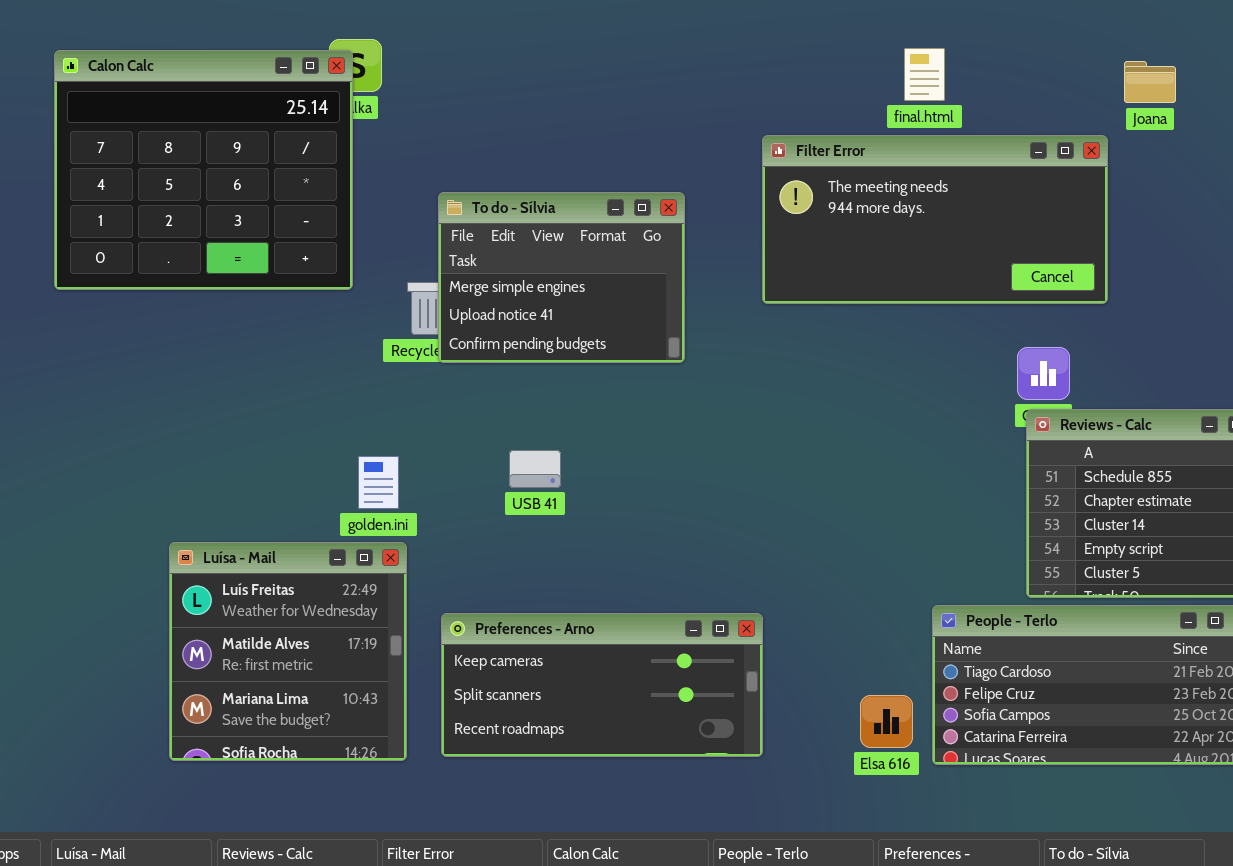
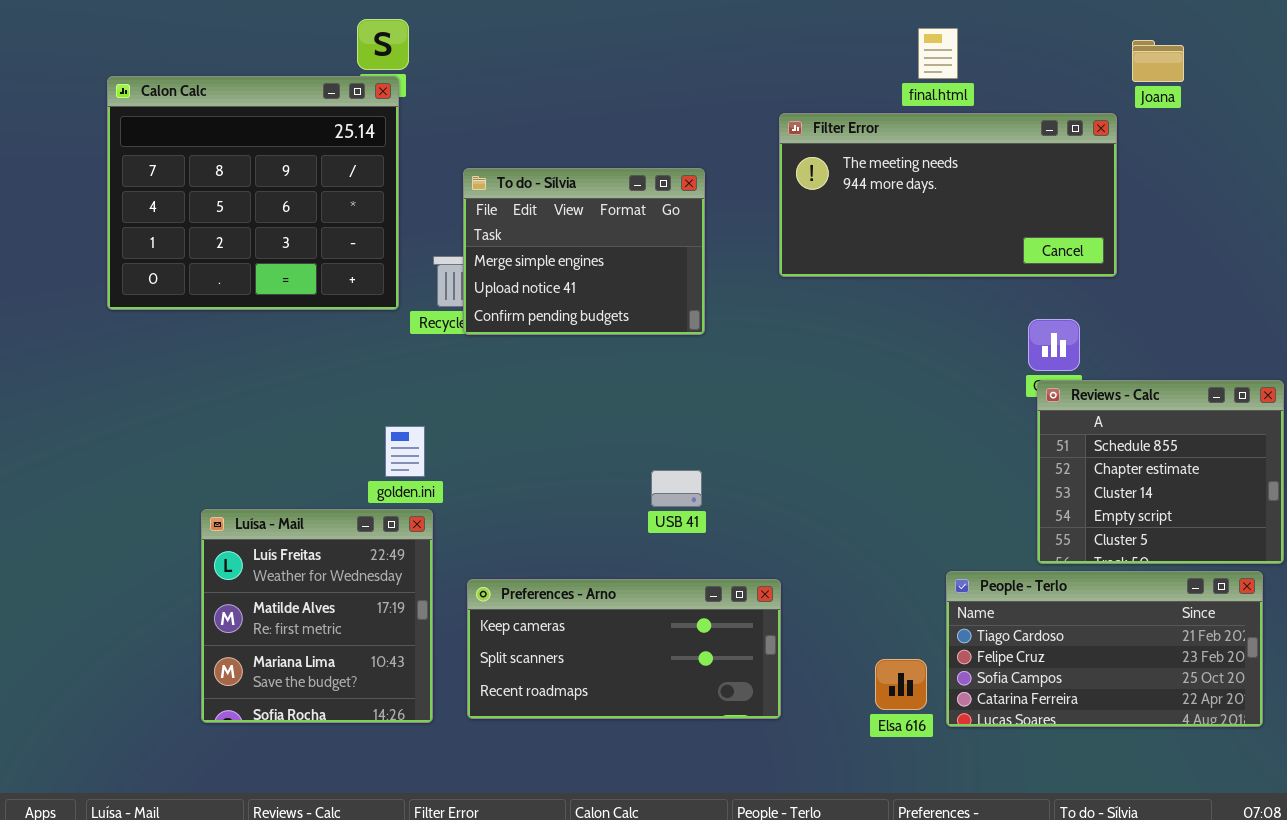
Calon Calc: [54,50,353,290] -> [107,76,399,310], moved
USB 41: [509,450,561,488] -> [651,470,702,507], moved

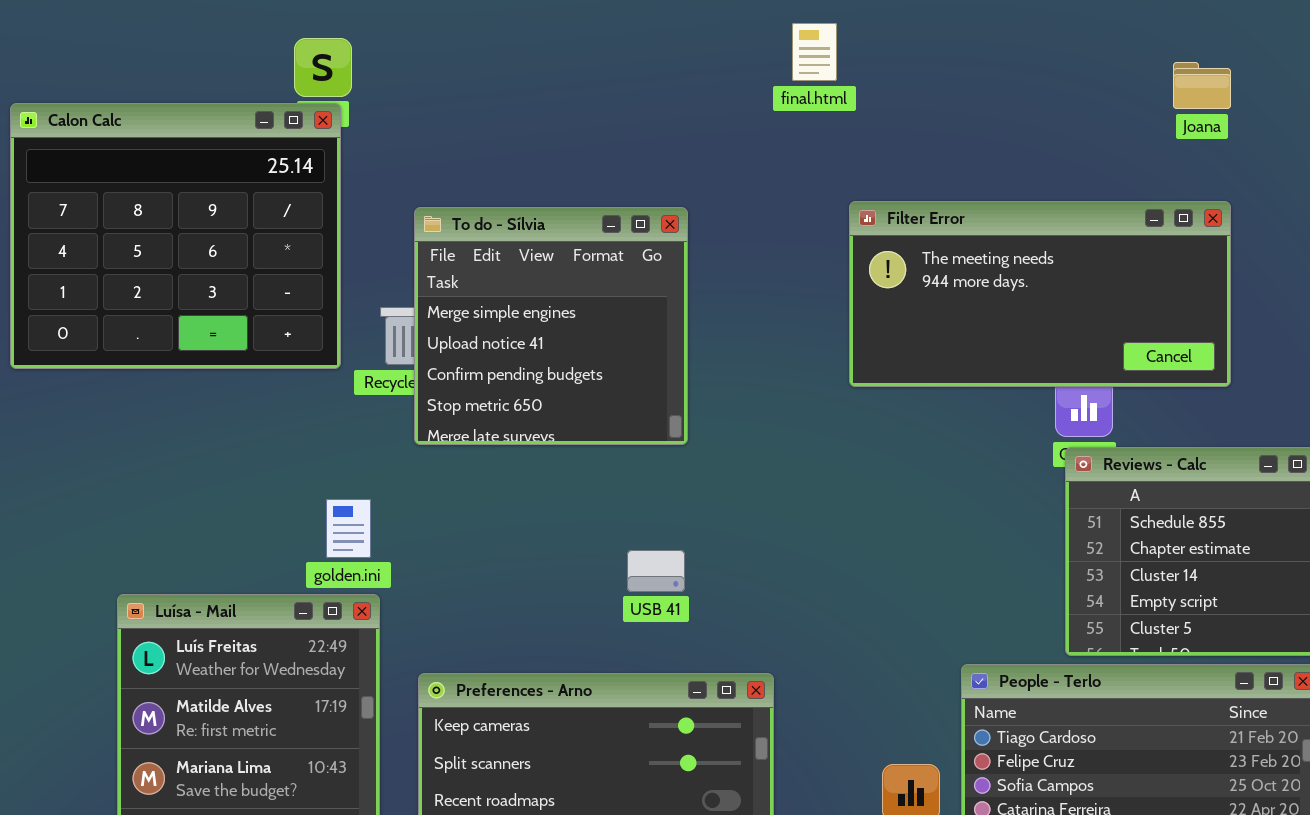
final.html: [918,28,958,79] -> [792,23,837,81], moved
Filter Error: [779,113,1117,277] -> [849,201,1231,387], moved
To do - Sílvia: [463,168,705,335] -> [414,207,688,445], resized

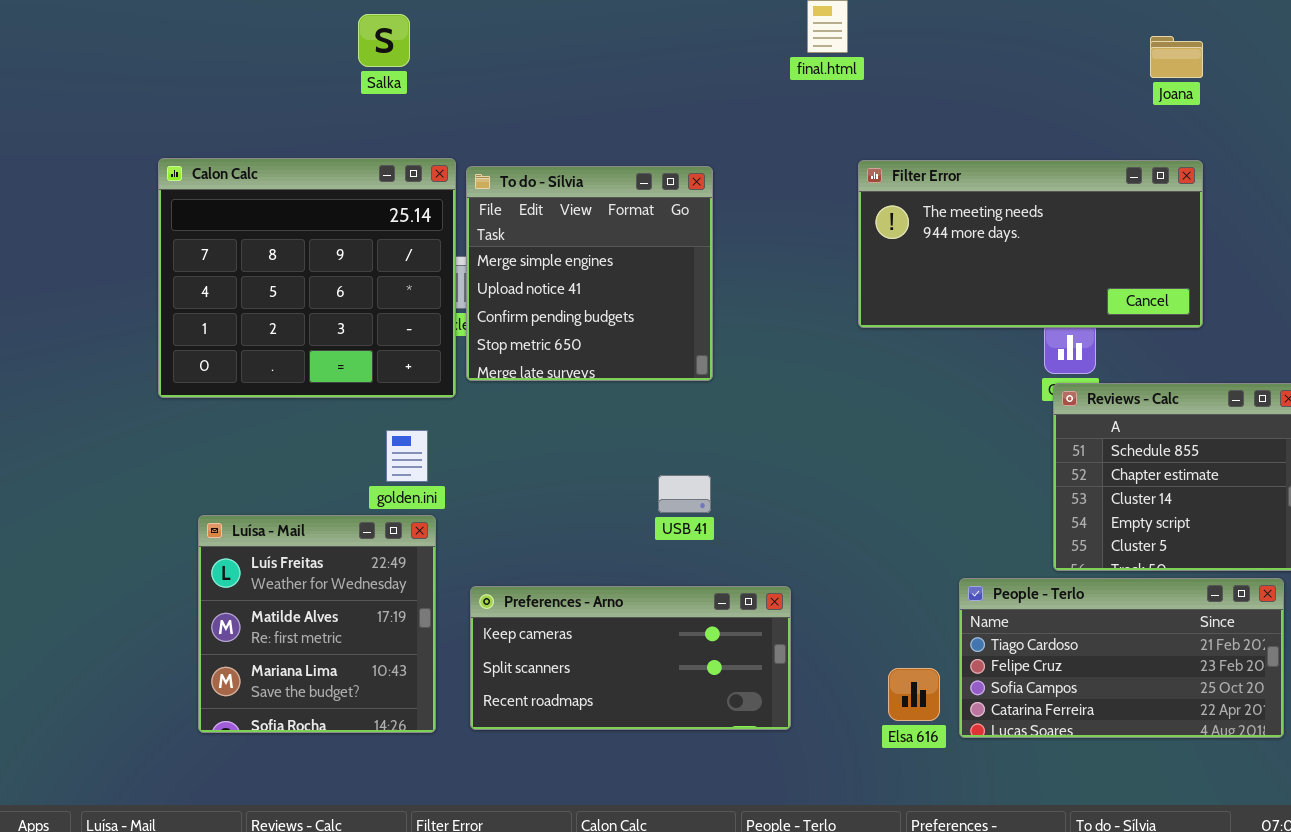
Calon Calc: [10,103,341,369] -> [158,158,456,398], moved

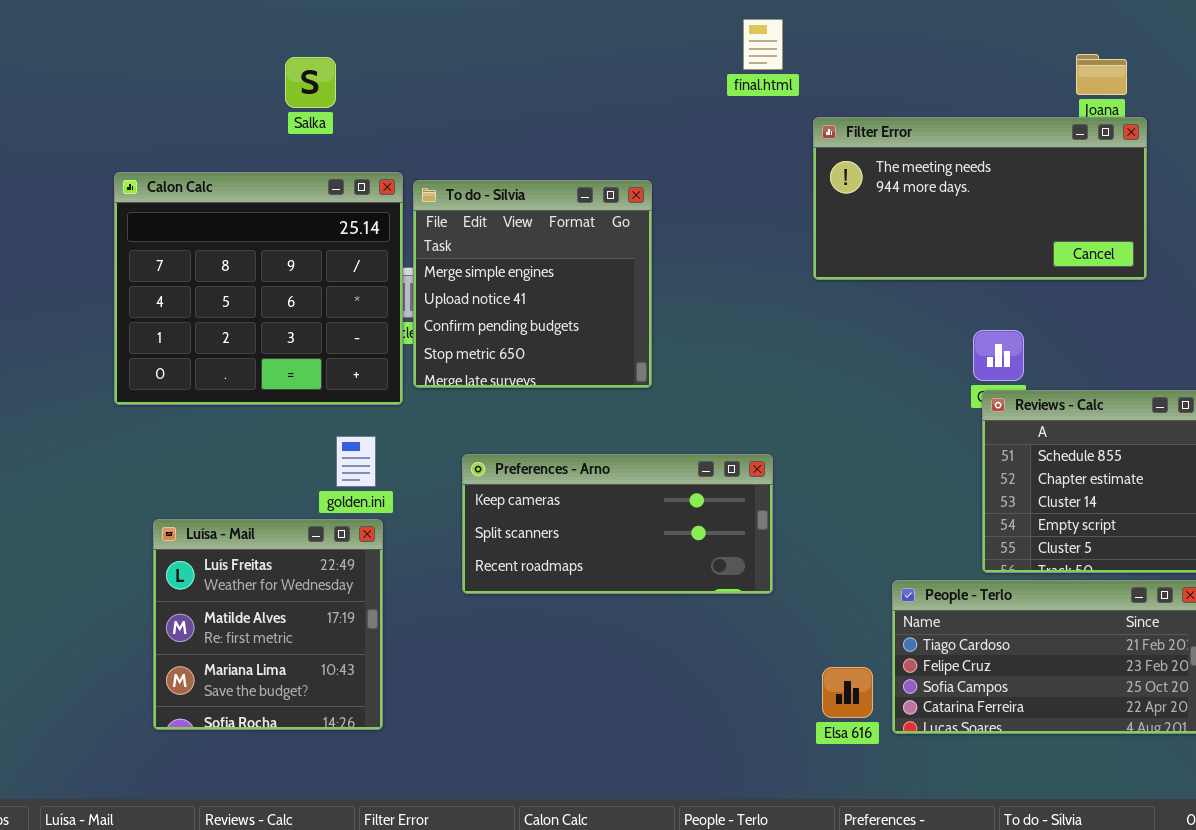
Salka: [358,14,410,67] -> [285,57,336,108], moved
Filter Error: [858,160,1203,328] -> [813,117,1147,280], moved
Preferences - Arno: [470,586,791,730] -> [462,454,773,594], moved

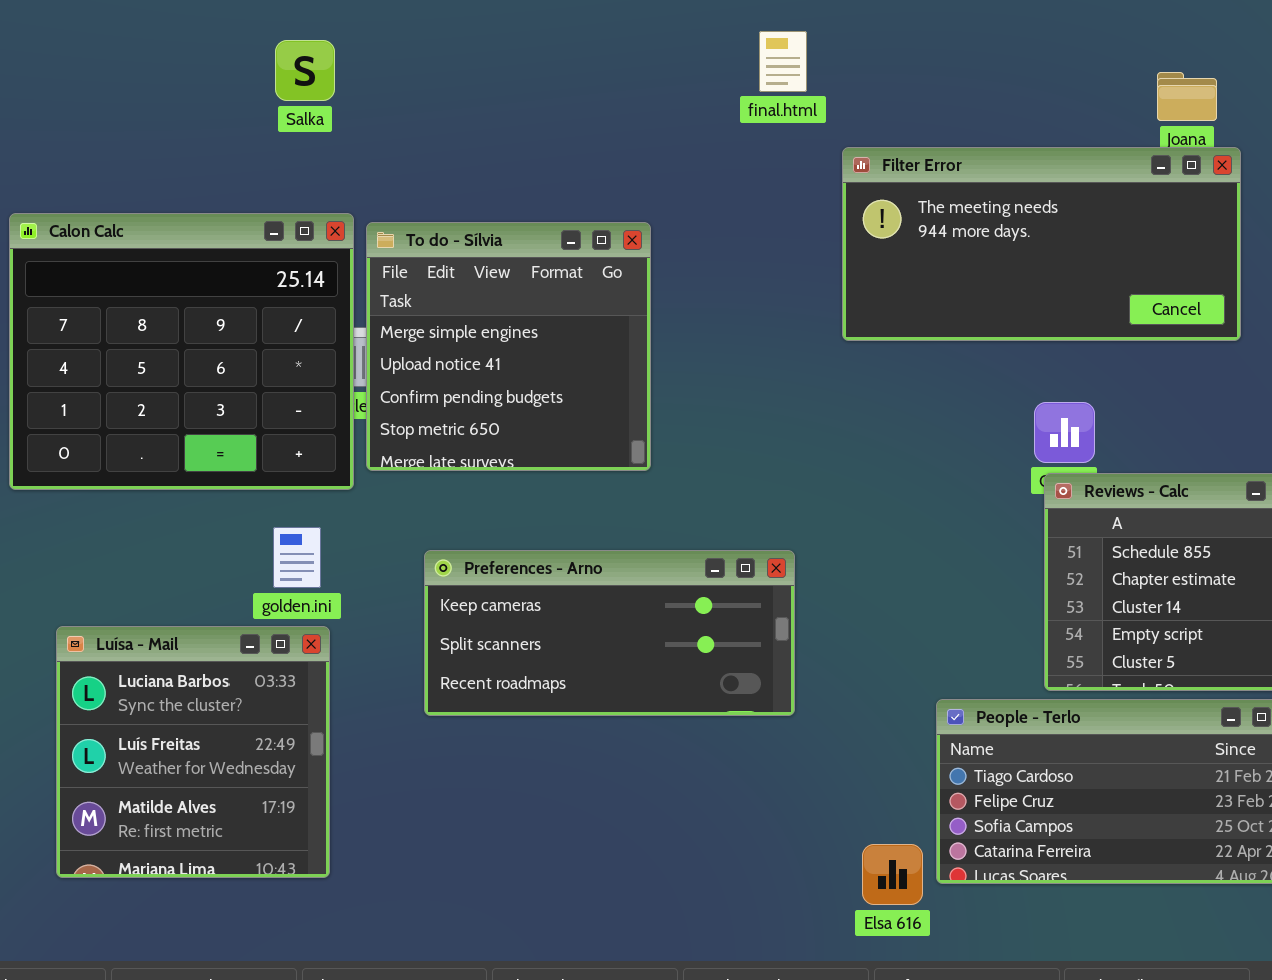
Salka: [285,57,336,108] -> [275,40,335,101], moved
Luísa - Mail: [153,519,383,730] -> [56,626,330,878], scrolled up 1 row
Elsa 616: [822,667,873,718] -> [862,844,923,905], moved

